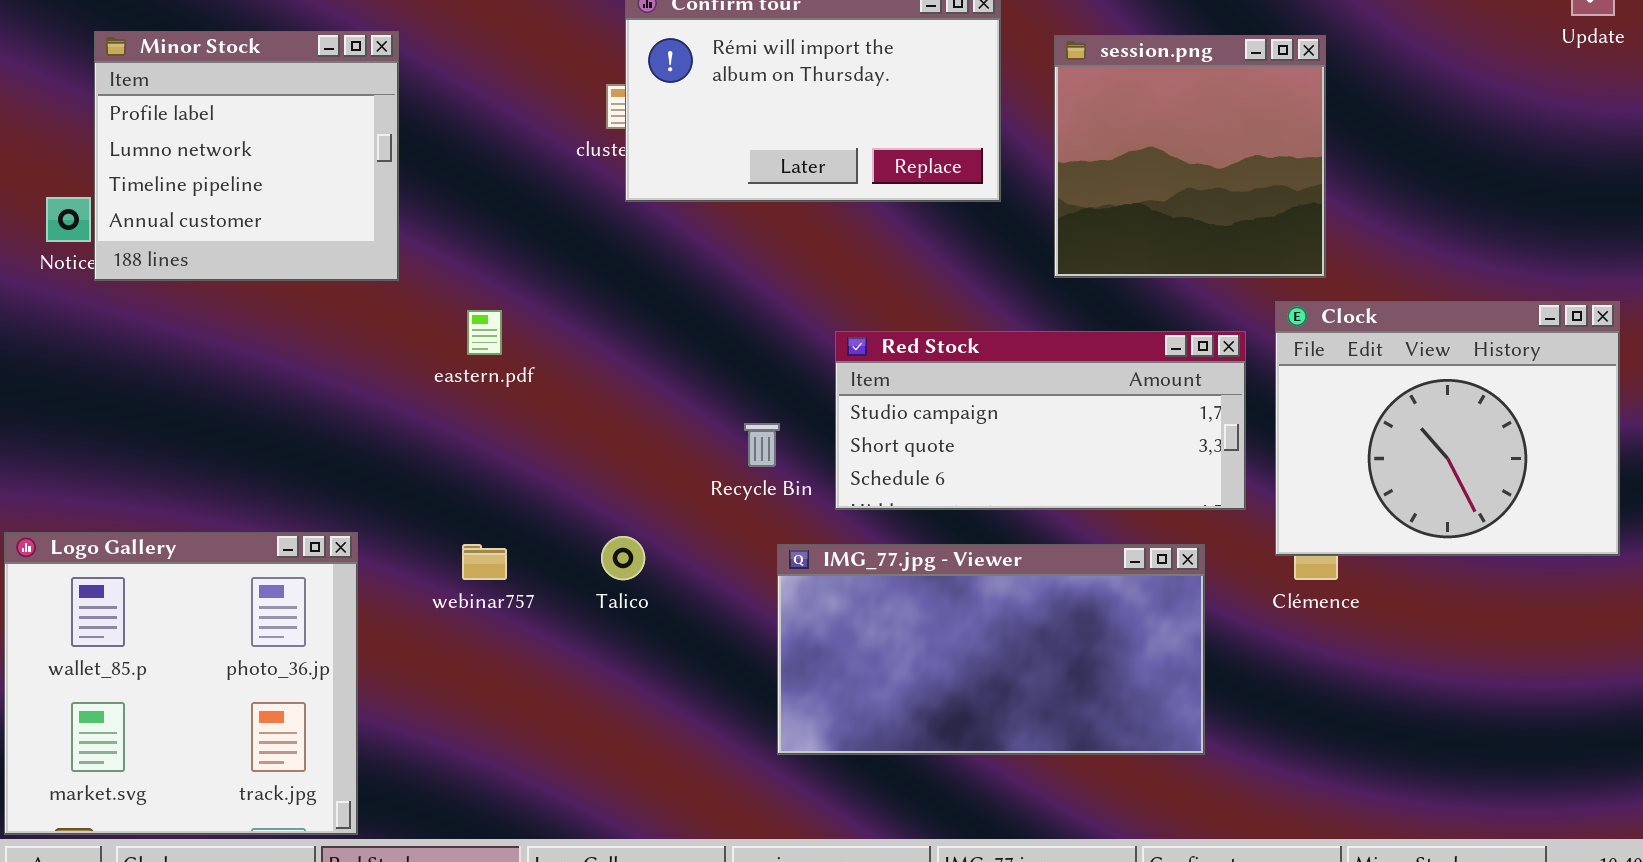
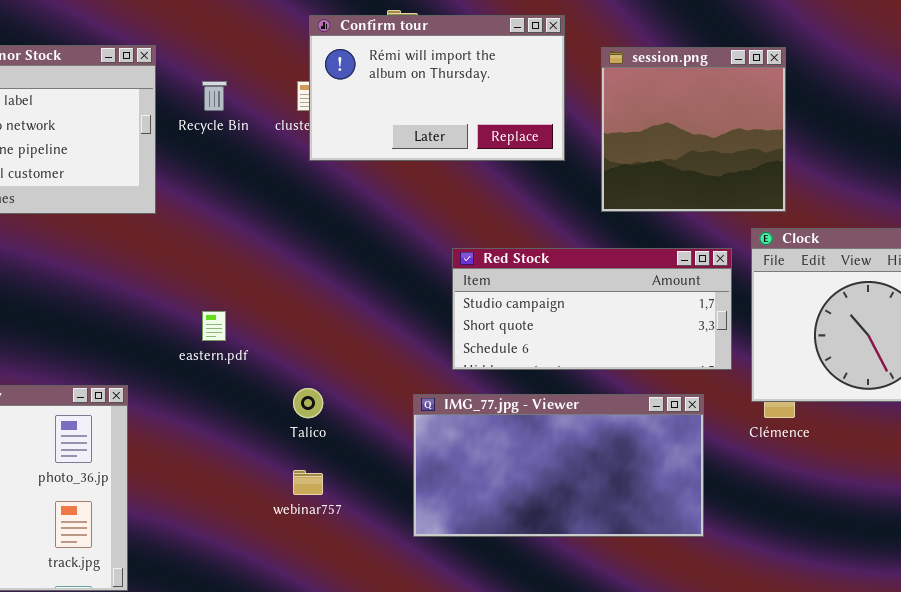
eastern.pdf: [467,310,502,355] -> [202,311,226,341], moved
Recycle Bin: [744,423,780,467] -> [202,81,227,111], moved
webinar757: [462,544,507,580] -> [293,470,323,495], moved

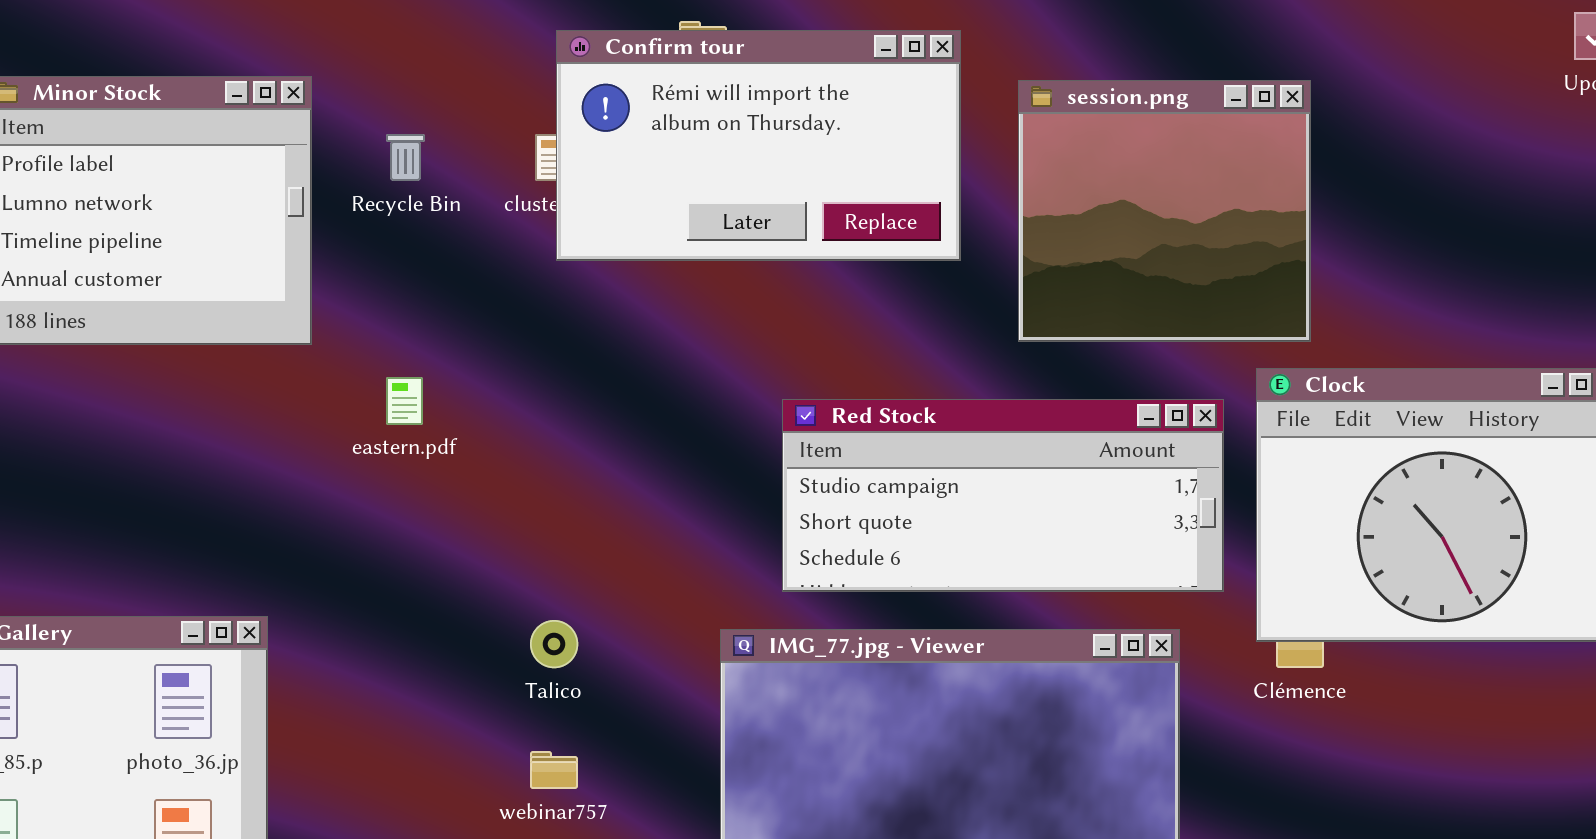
eastern.pdf: [202,311,226,341] -> [386,377,423,425], moved

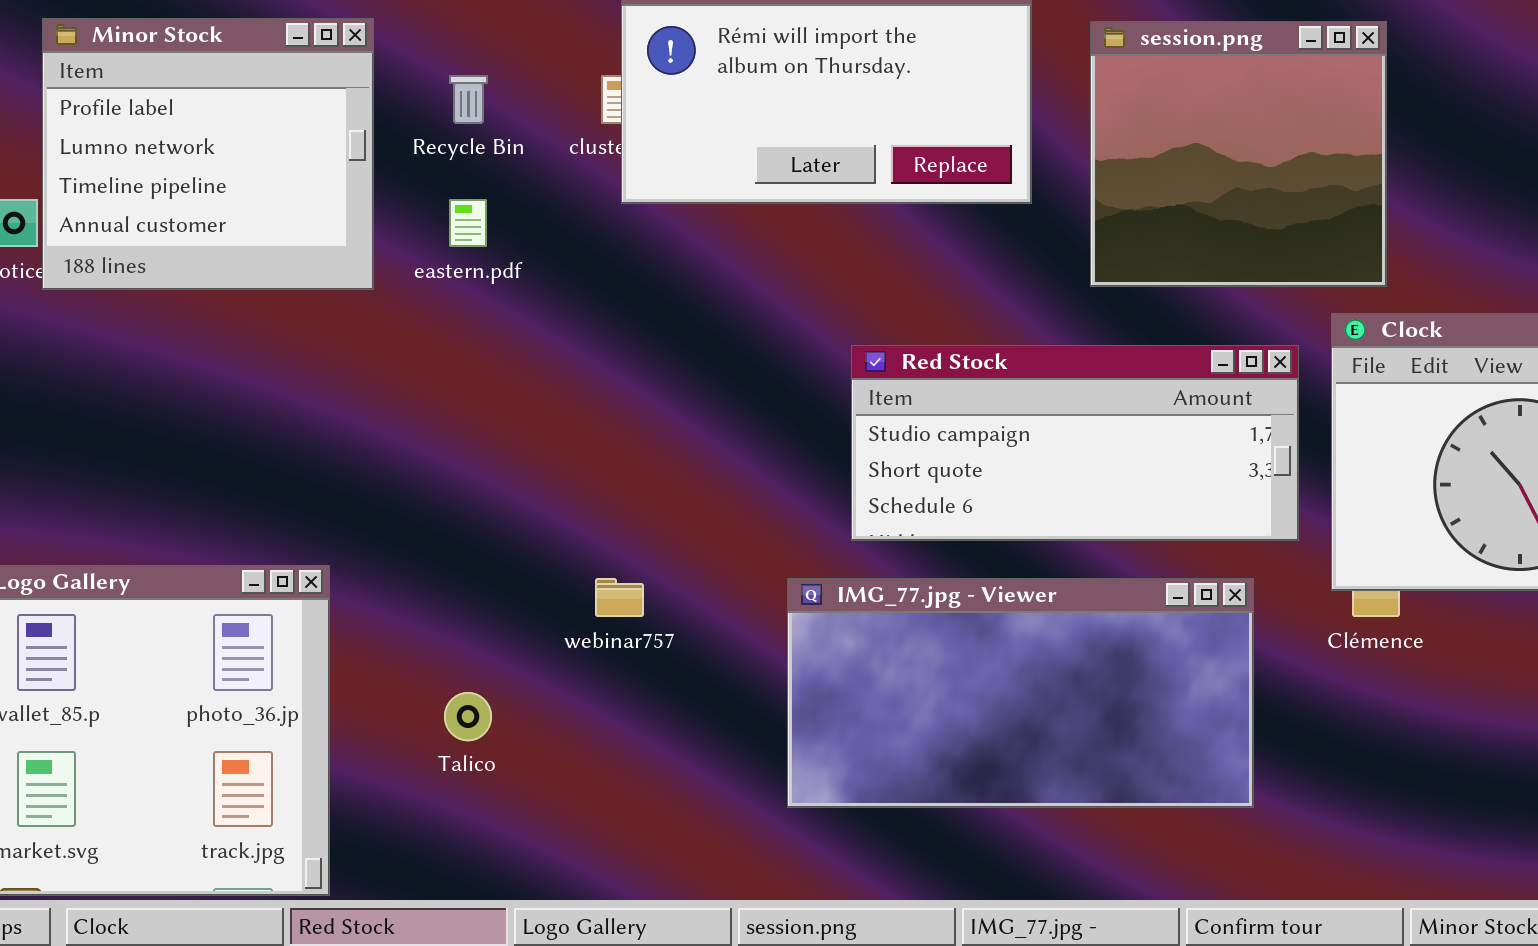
eastern.pdf: [386,377,423,425] -> [449,199,487,247], moved
Talico: [530,620,578,668] -> [444,692,492,741], moved
webinar757: [530,751,578,789] -> [595,578,644,617], moved

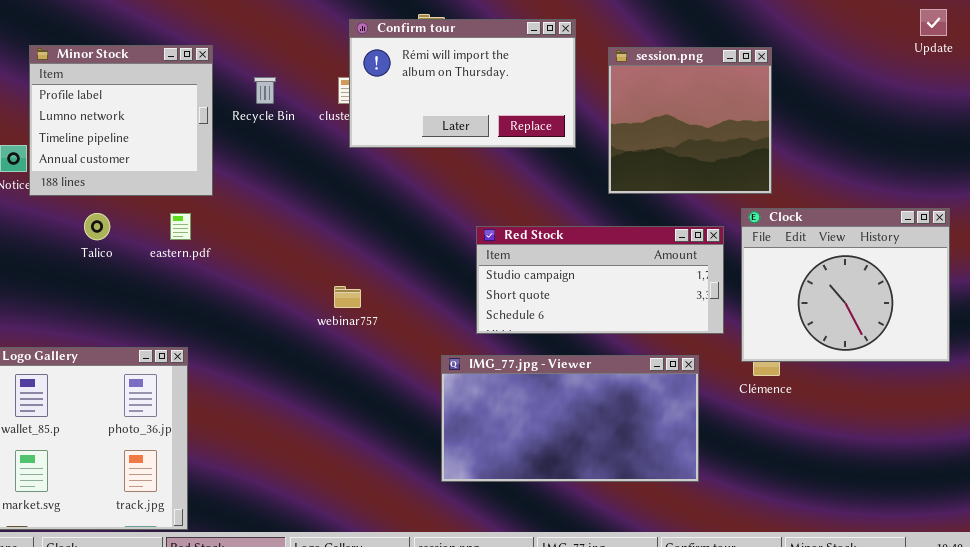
eastern.pdf: [449,199,487,247] -> [170,213,191,240], moved
webinar757: [595,578,644,617] -> [334,286,361,308], moved
Talico: [444,692,492,741] -> [84,213,110,240], moved

